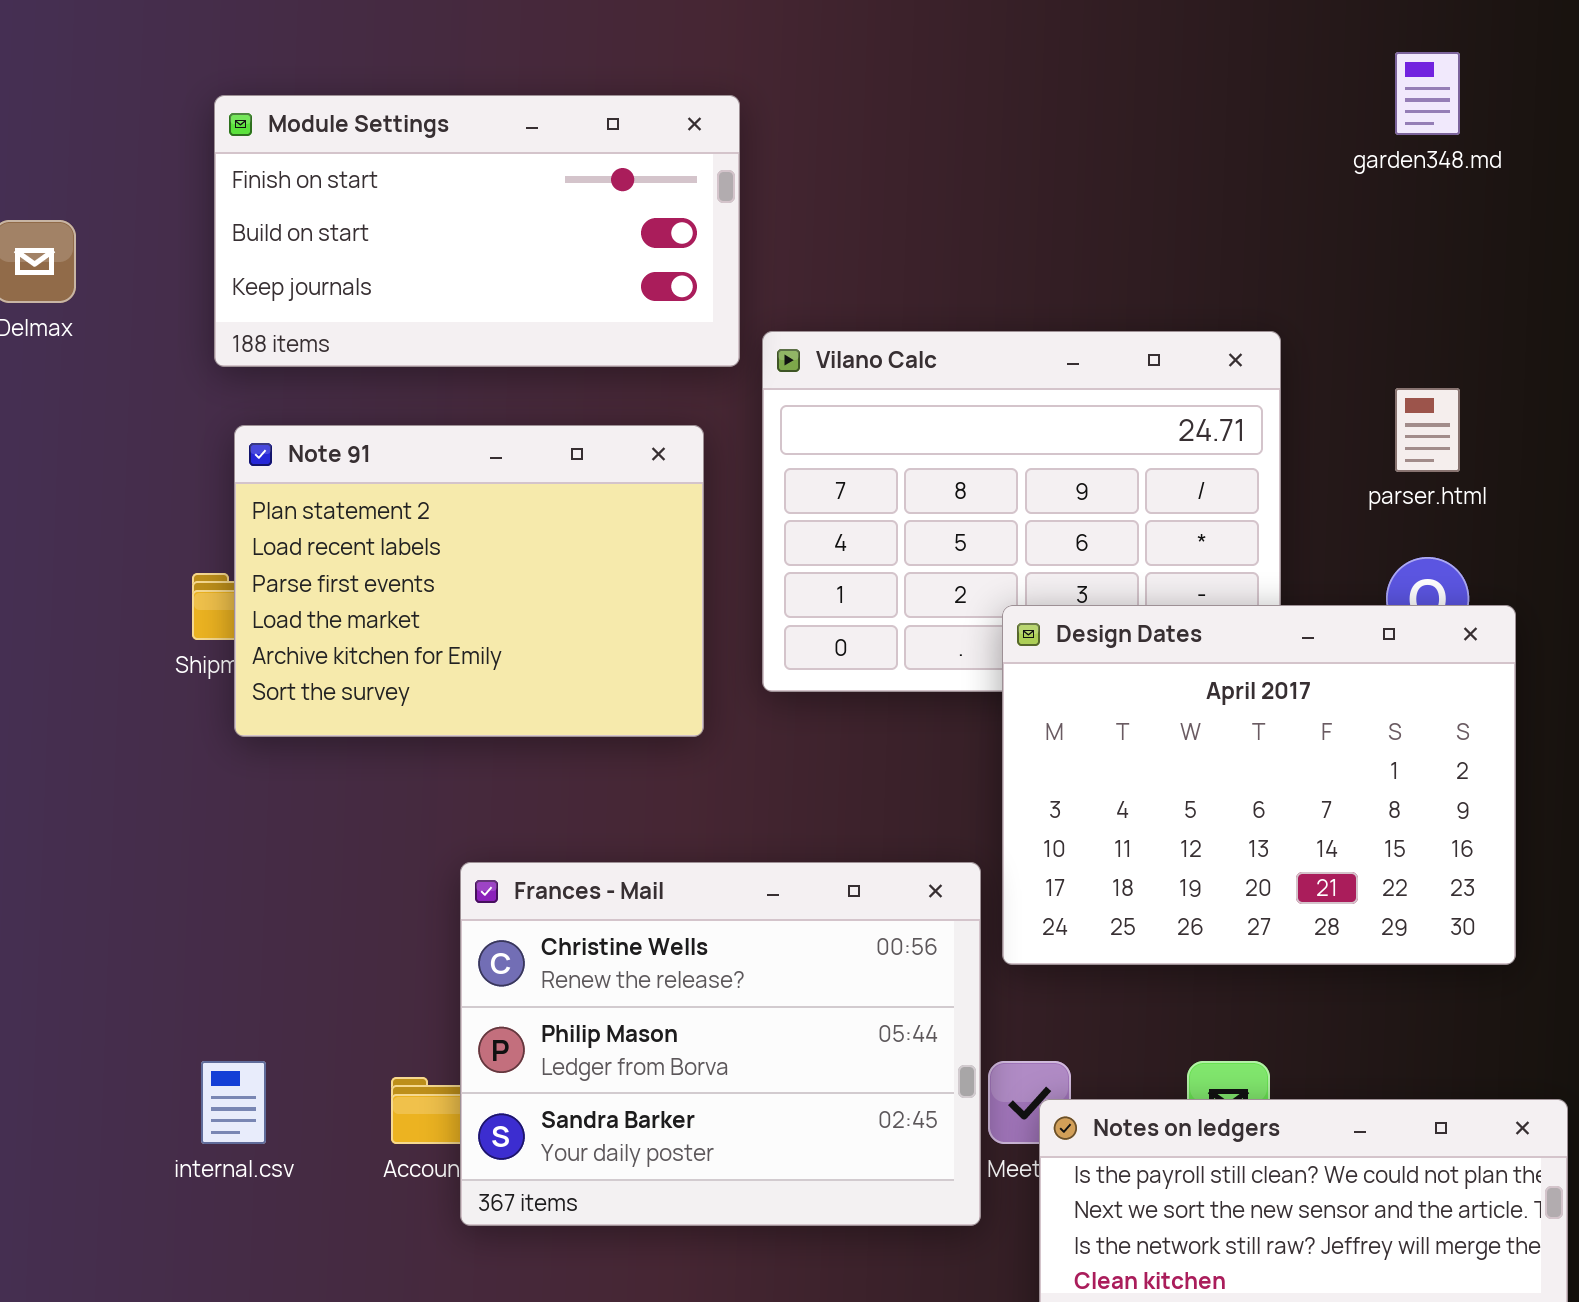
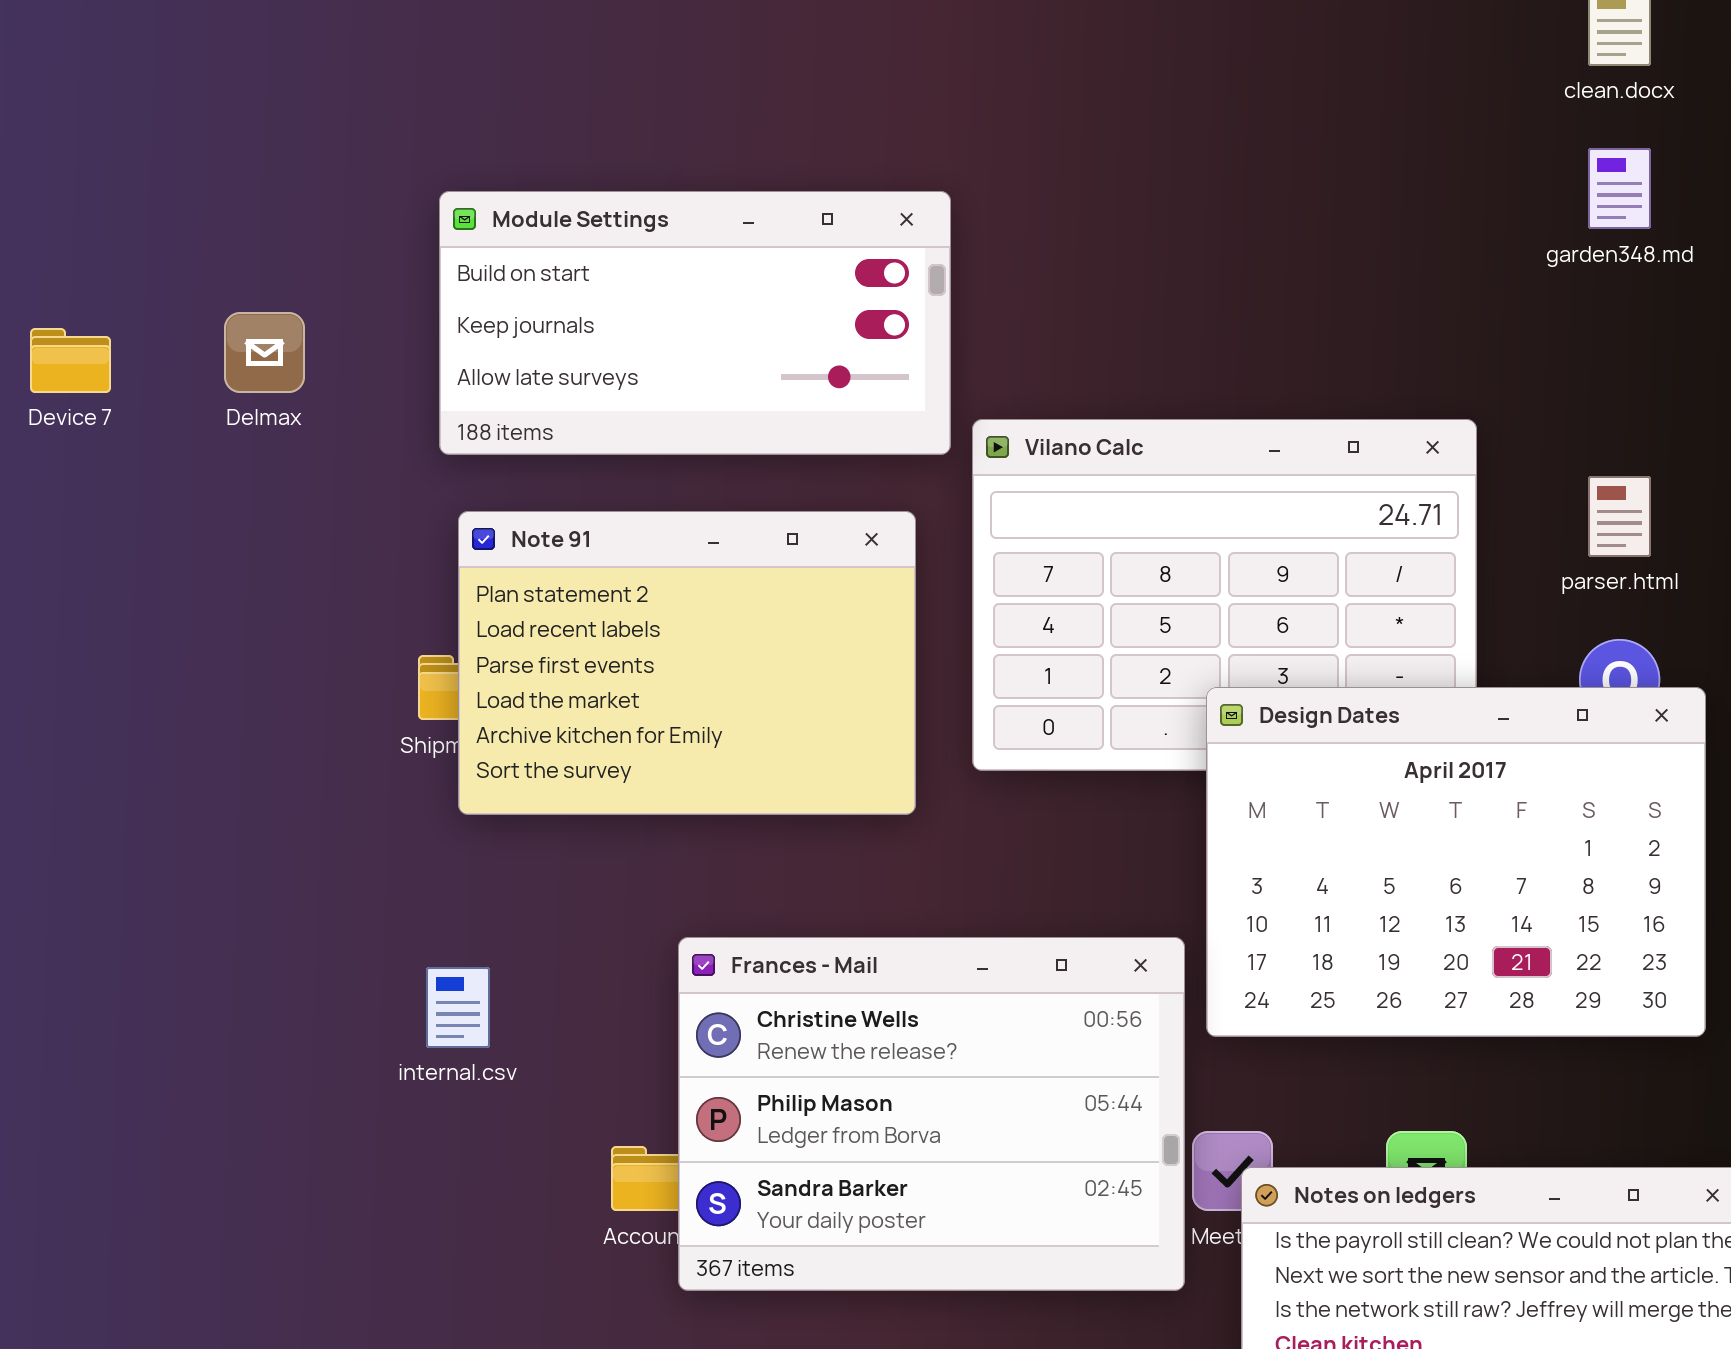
Module Settings: [214,95,740,367] -> [439,191,951,455], scrolled down 1 row
internal.csv: [201,1061,266,1144] -> [426,967,490,1048], moved

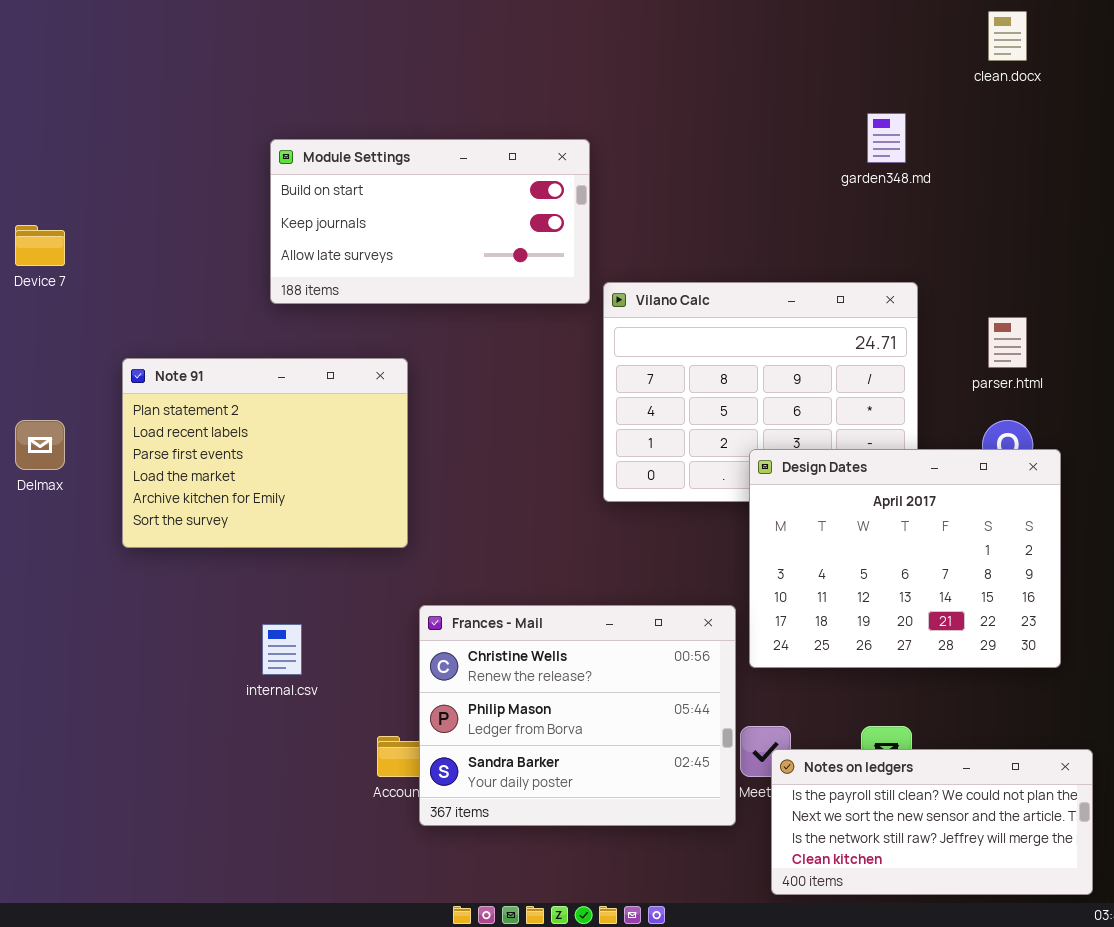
garden348.md: [1588,148,1651,229] -> [867,113,906,163], moved
Delmax: [224,312,305,393] -> [15,420,65,470], moved
Note 91: [458,511,916,815] -> [122,358,408,548], moved

